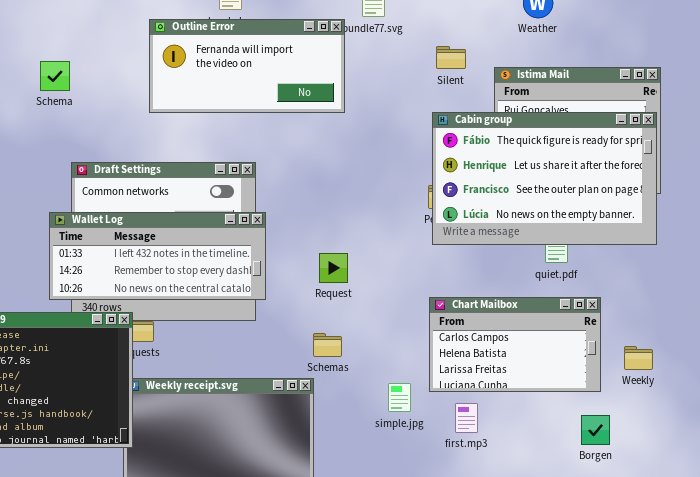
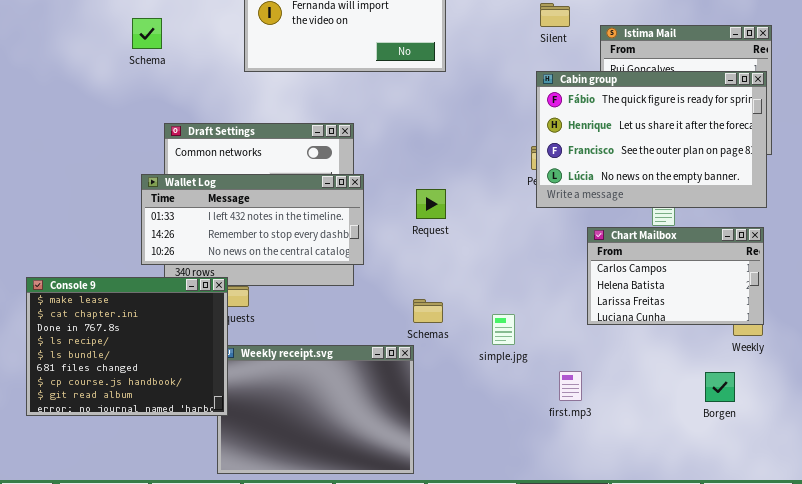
Request: [319,253,348,283] -> [416,189,446,219], moved
Chart Mailbox: [429,297,601,392] -> [587,227,764,325], moved
simple.jpg: [388,383,411,412] -> [492,314,515,345], moved
Borgen: [581,415,610,445] -> [705,372,735,402], moved

